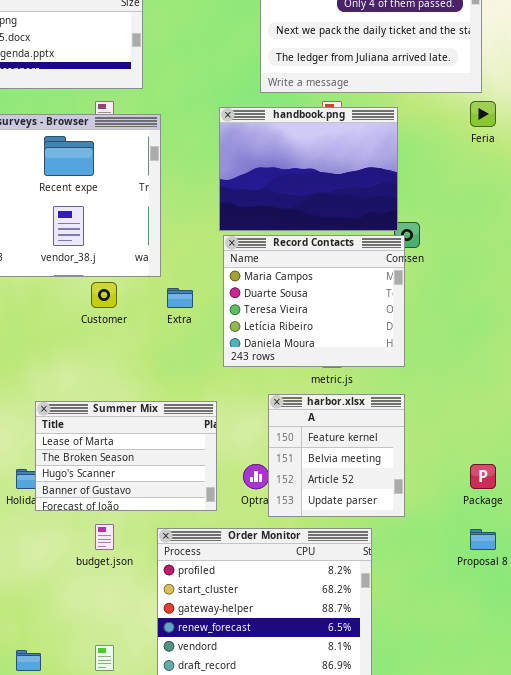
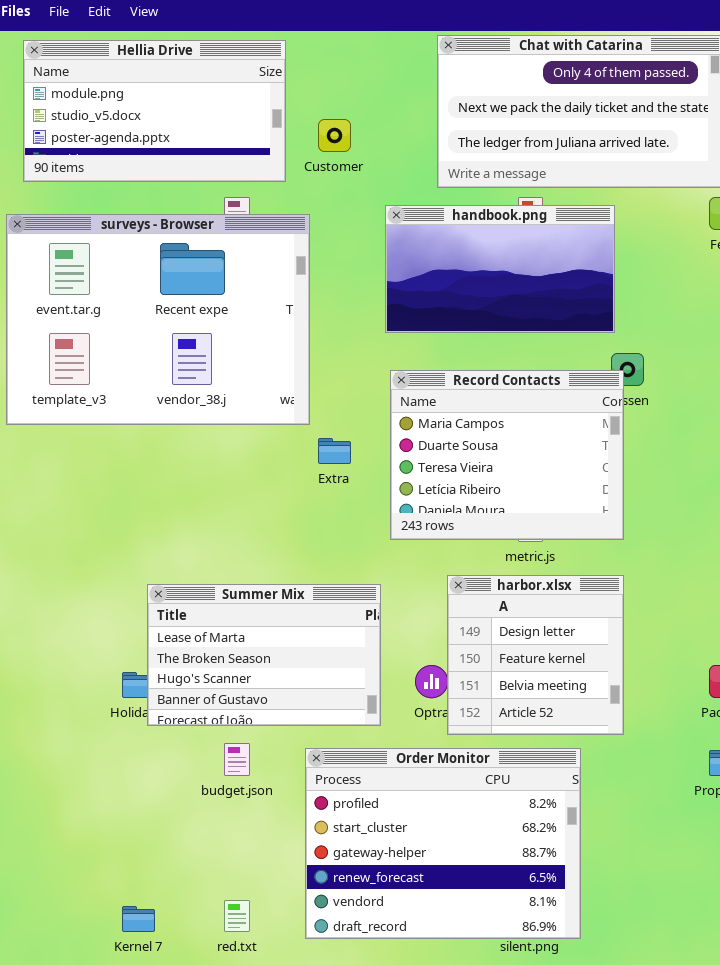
handbook.png: [219,107,398,231] -> [385,205,615,333], resized
Customer: [91,282,117,308] -> [318,119,351,152], moved
harbor.xlsx: [268,394,405,517] -> [447,575,624,735], scrolled up 1 row

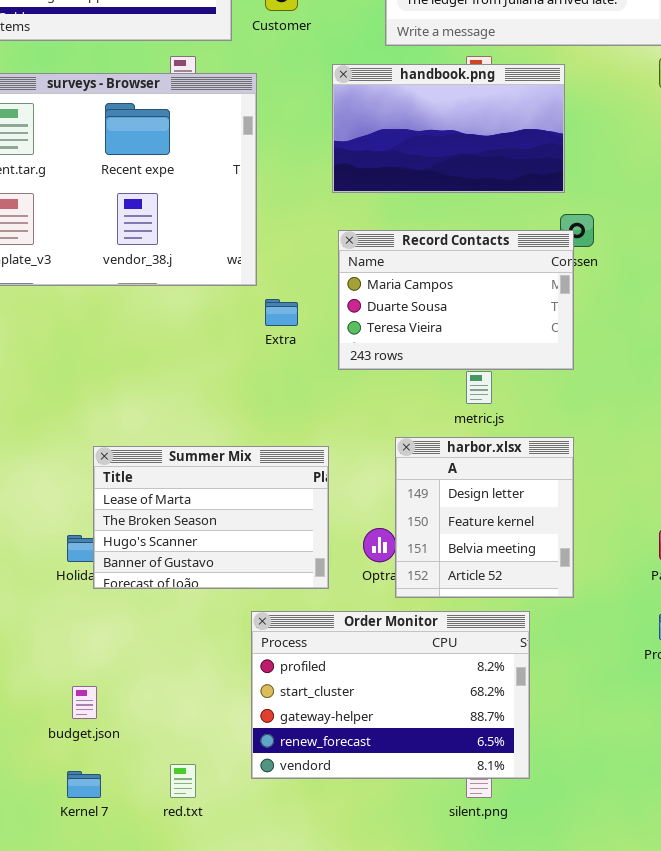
Record Contacts: [390,370,624,540] -> [338,230,574,370], resized
budget.json: [224,743,250,776] -> [72,686,97,719], moved
Order Monitor: [305,748,581,939] -> [251,611,530,779], resized

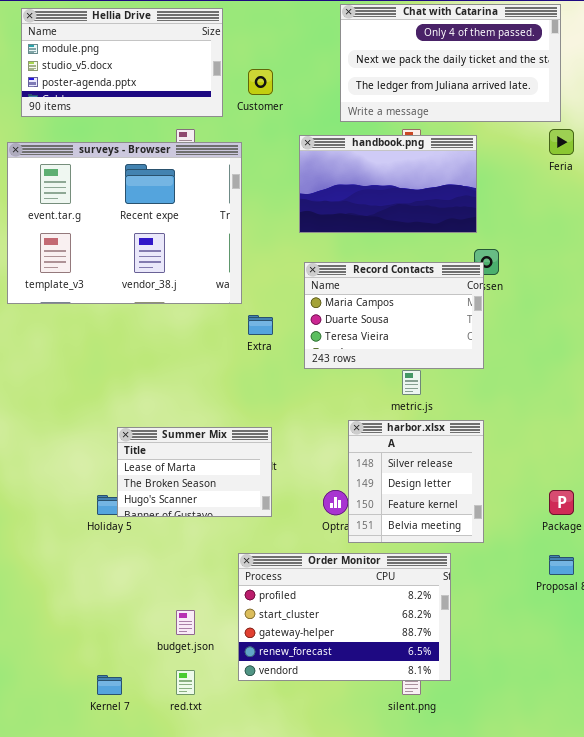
harbor.xlsx: [395,437,574,598] -> [348,420,484,543], scrolled up 1 row
Summer Mix: [93,446,329,589] -> [117,427,272,517], resized
budget.json: [72,686,97,719] -> [176,610,195,635], moved

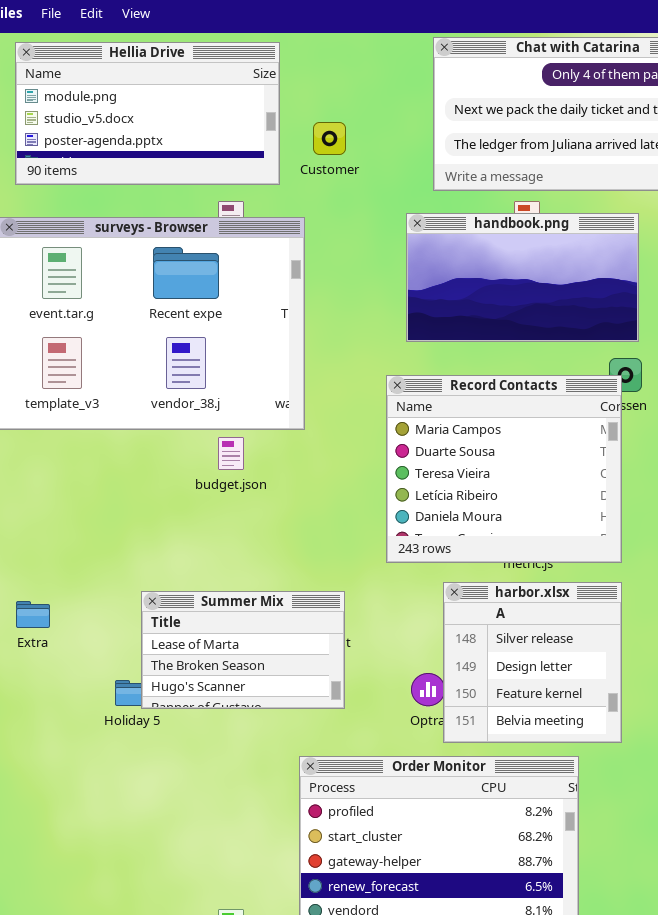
handbook.png: [299,135,477,233] -> [406,213,639,342], moved
Record Contacts: [304,262,484,369] -> [386,375,622,563], resized
Extra: [248,315,273,335] -> [16,601,50,628], moved
budget.json: [176,610,195,635] -> [218,437,244,470], moved

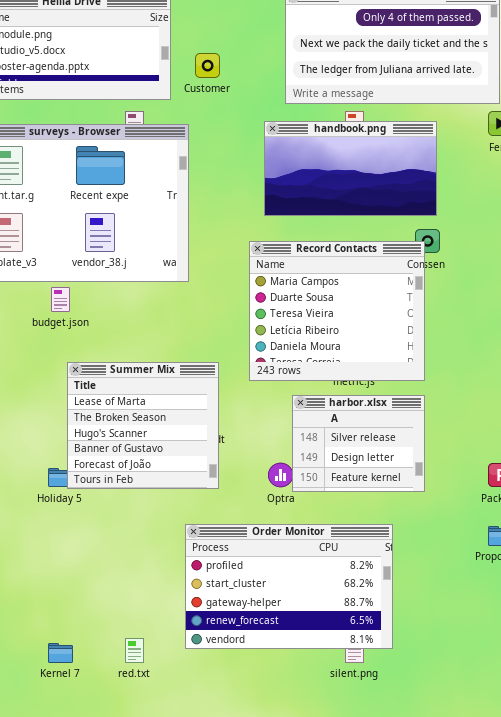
budget.json: [218,437,244,470] -> [51,287,70,312], moved
harbor.xlsx: [443,582,622,743] -> [292,395,425,492], resized
Summer Mix: [141,591,345,709] -> [67,362,219,489], resized

